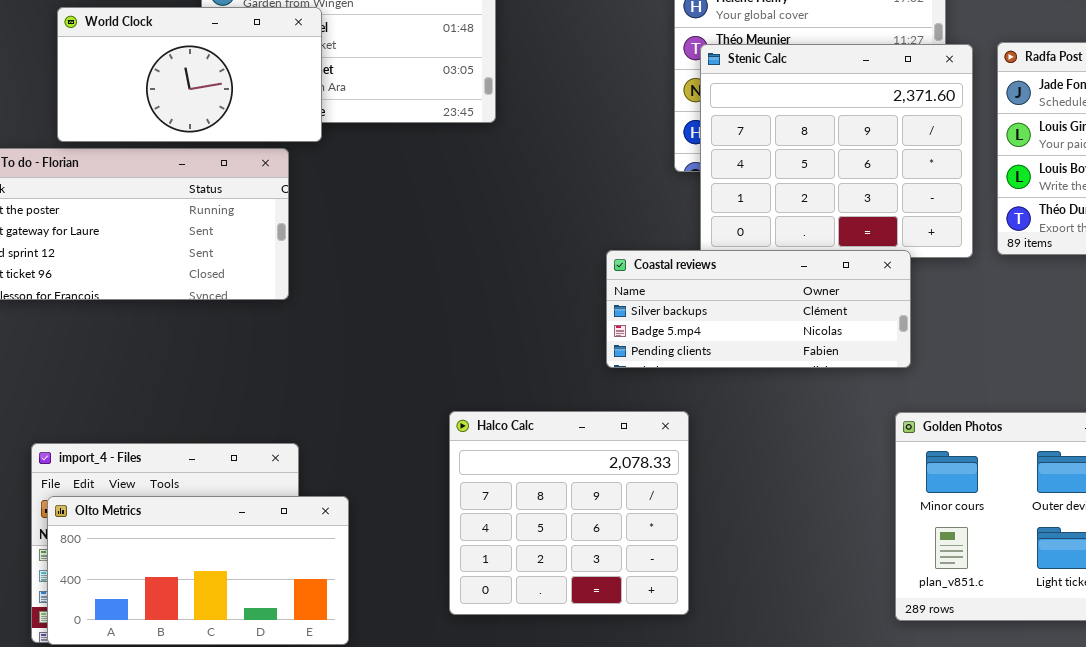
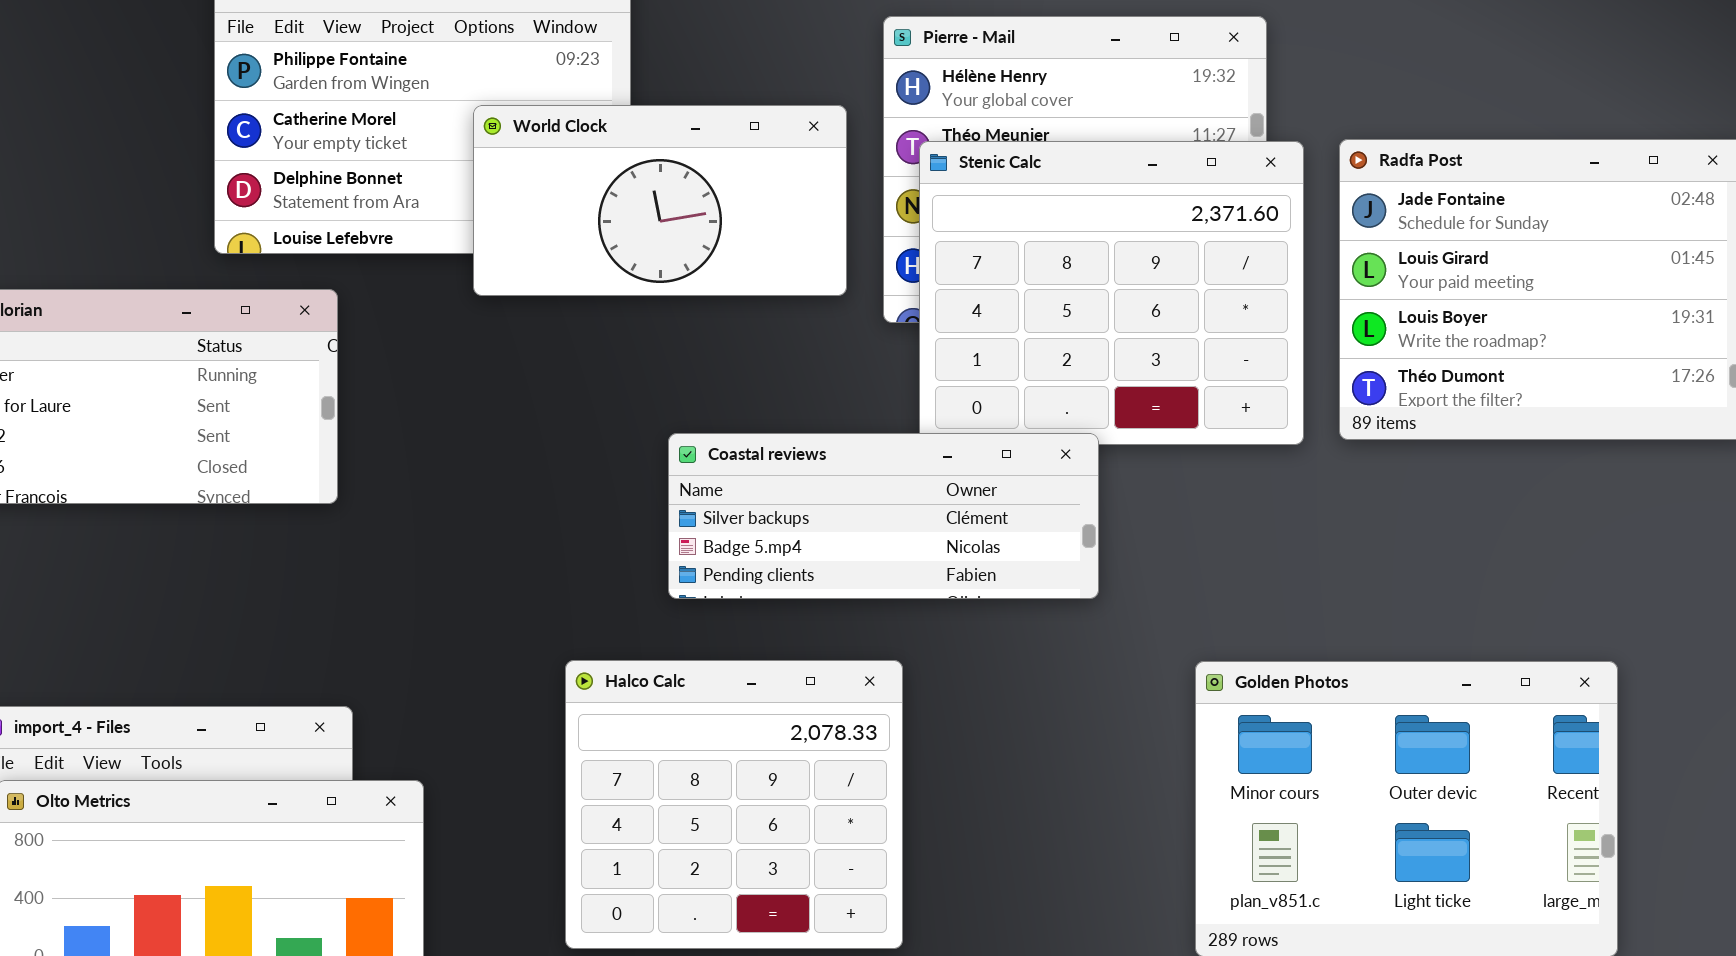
World Clock: [57,7,322,142] -> [473,105,847,296], moved
Coastal reviews: [606,250,911,368] -> [668,433,1099,599], moved

